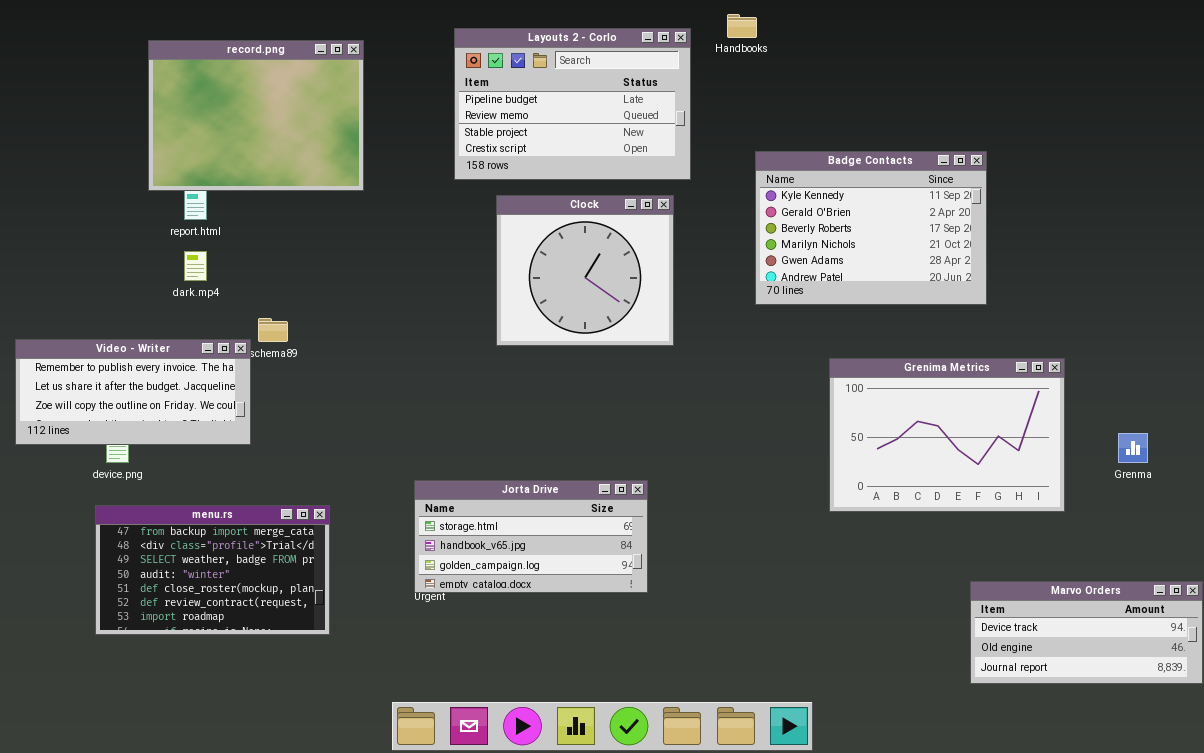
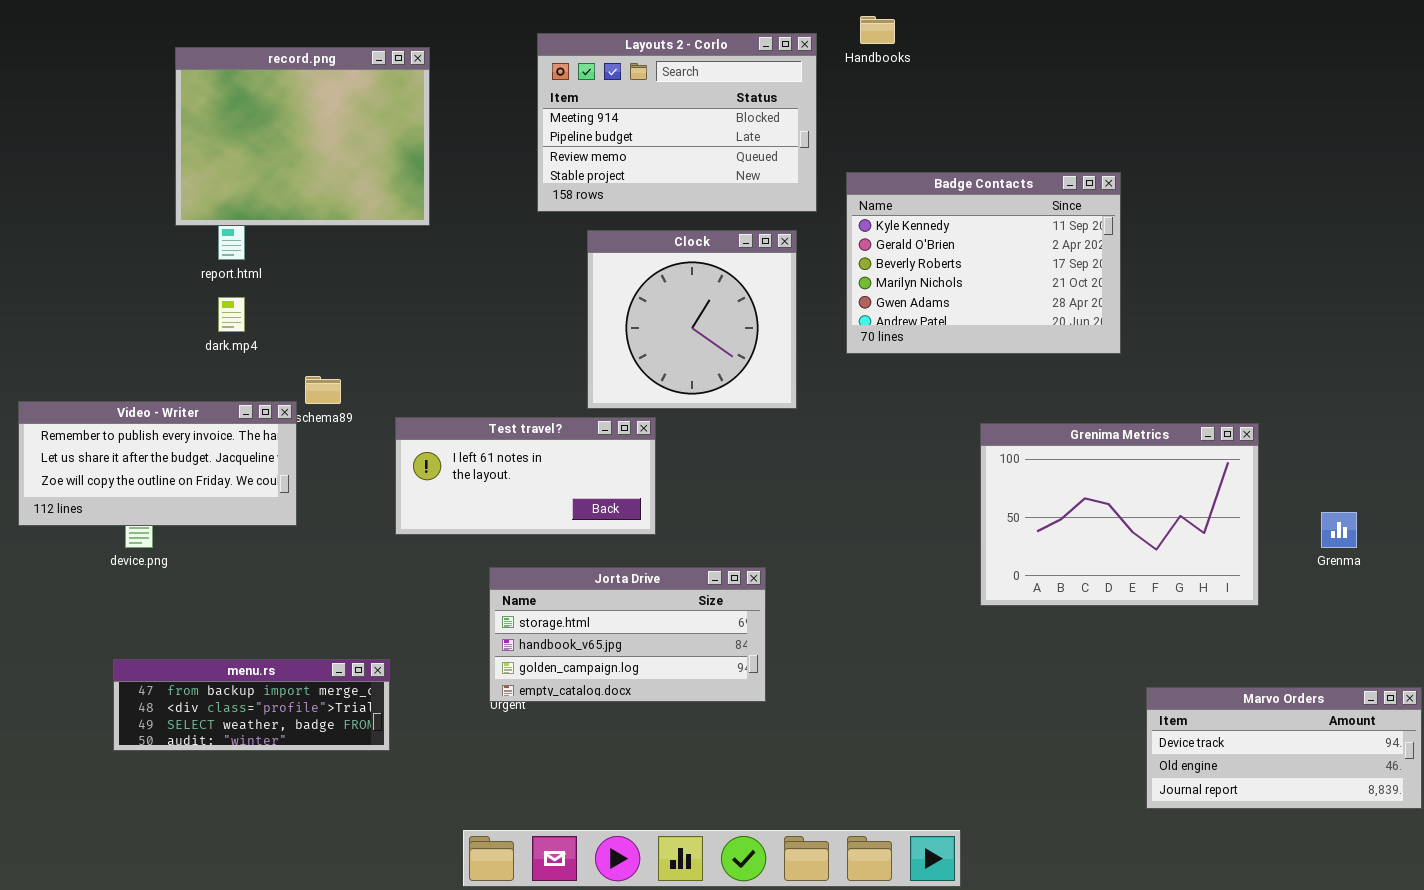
Layouts 2 - Corlo: [454,28,691,180] -> [537,33,817,212], scrolled up 1 row
Badge Contacts: [755,151,987,305] -> [846,172,1121,354], moved
Test travel?: none -> [395,417,656,535], opened
menu.rs: [95,505,330,635] -> [113,659,390,751], resized

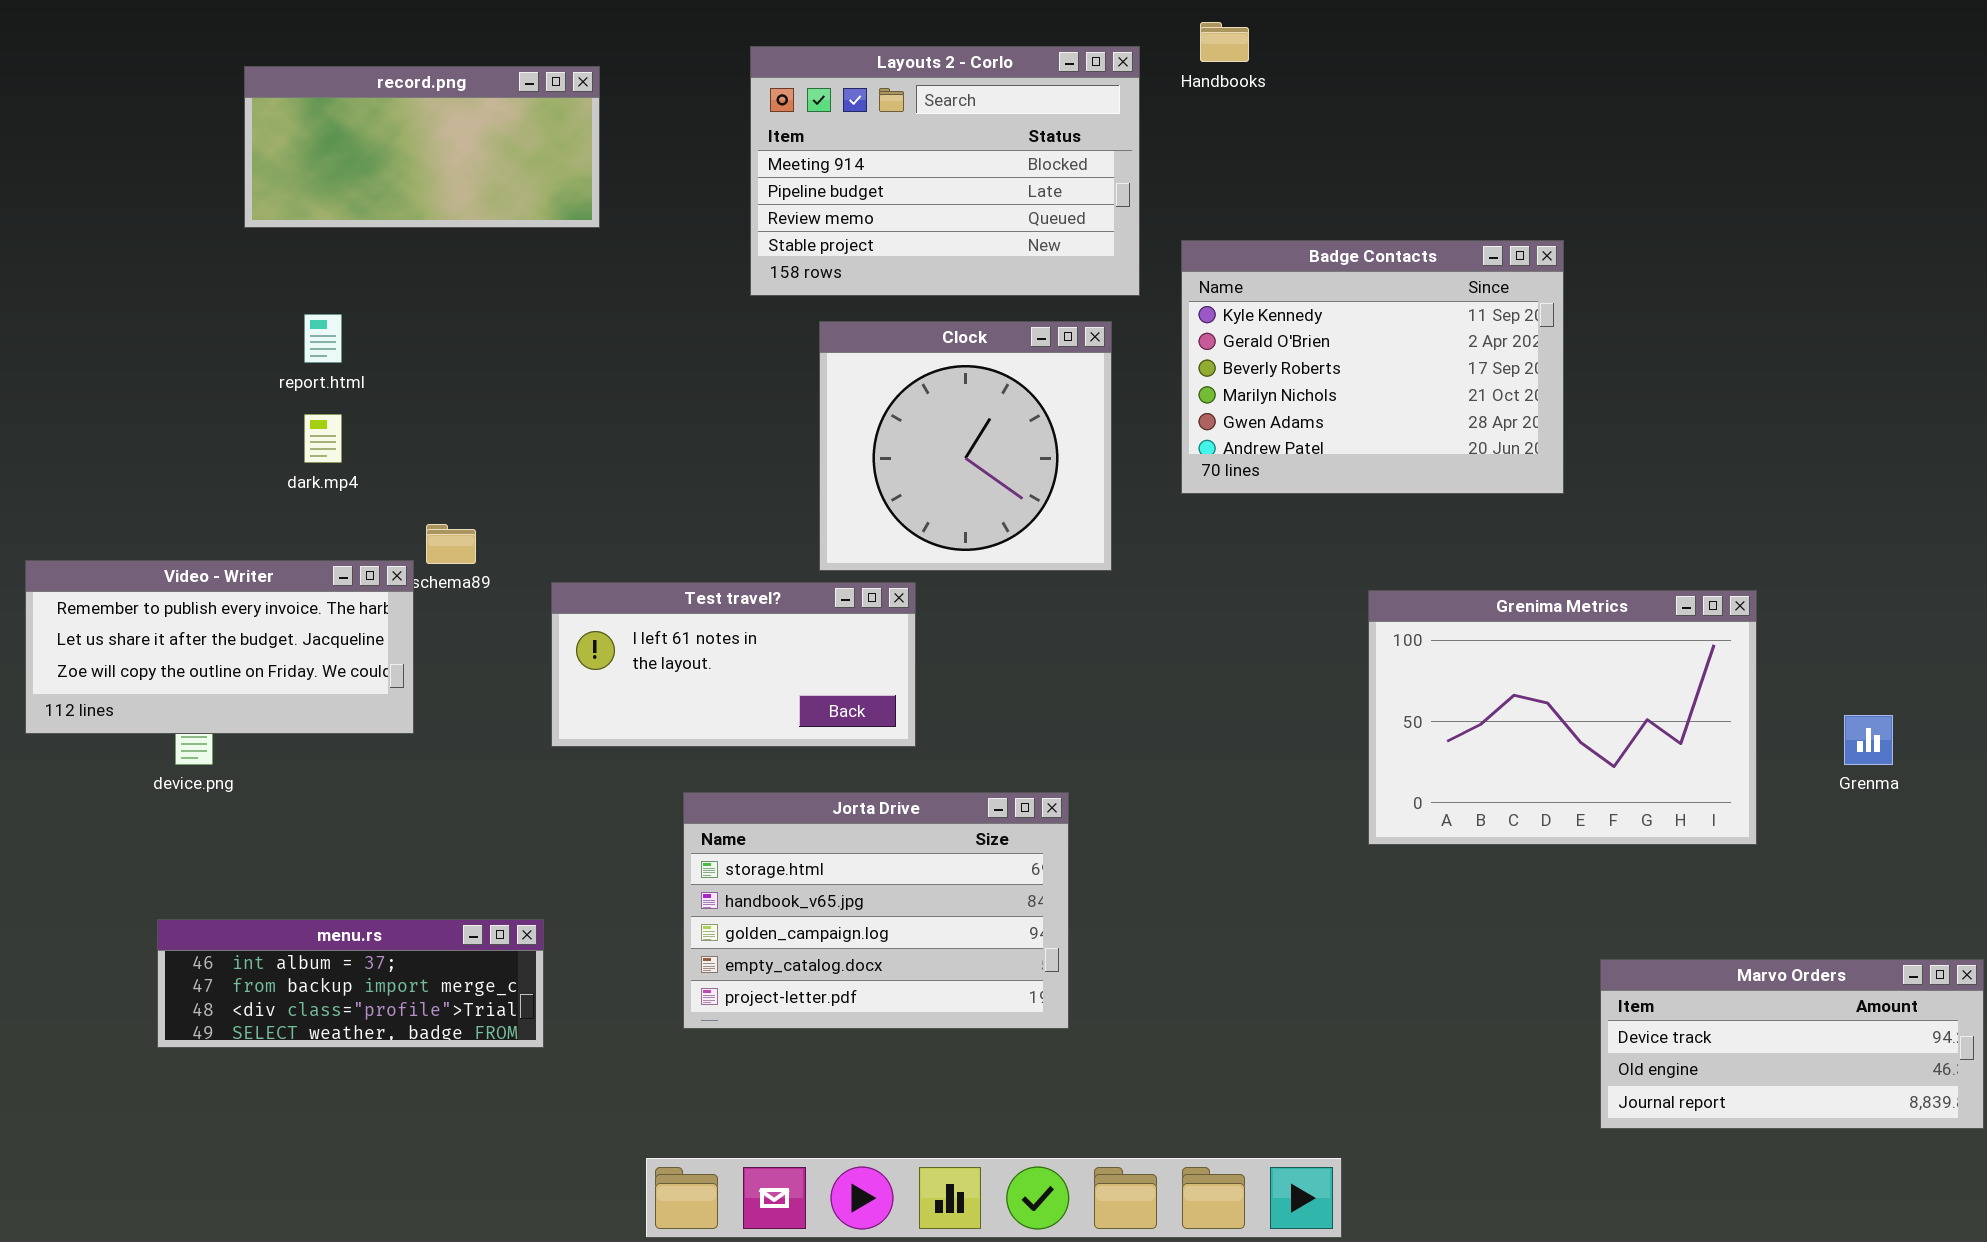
record.png: [175,47,430,226] -> [244,66,600,228], resized
Jorta Drive: [489,567,766,702] -> [683,792,1069,1029], resized
menu.rs: [113,659,390,751] -> [157,919,544,1048], scrolled up 1 row

